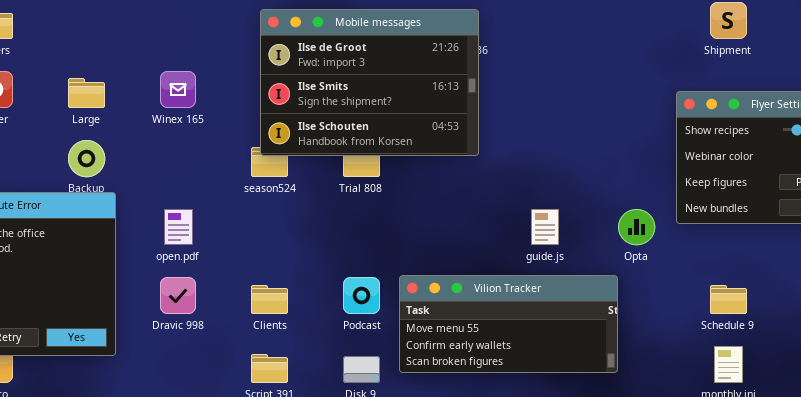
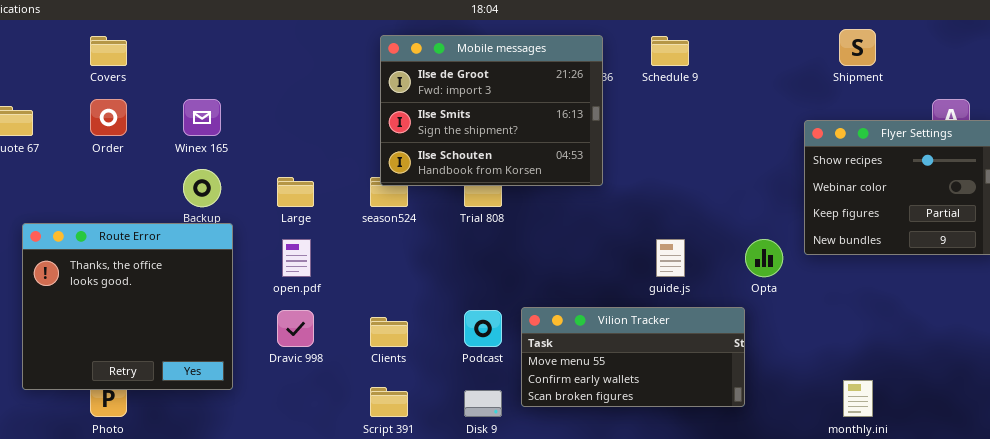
Winex 165: [160,71,196,108] -> [183,99,221,136], moved
Large: [68,78,105,108] -> [277,177,314,207], moved
Schedule 9: [710,285,747,314] -> [651,36,689,66], moved

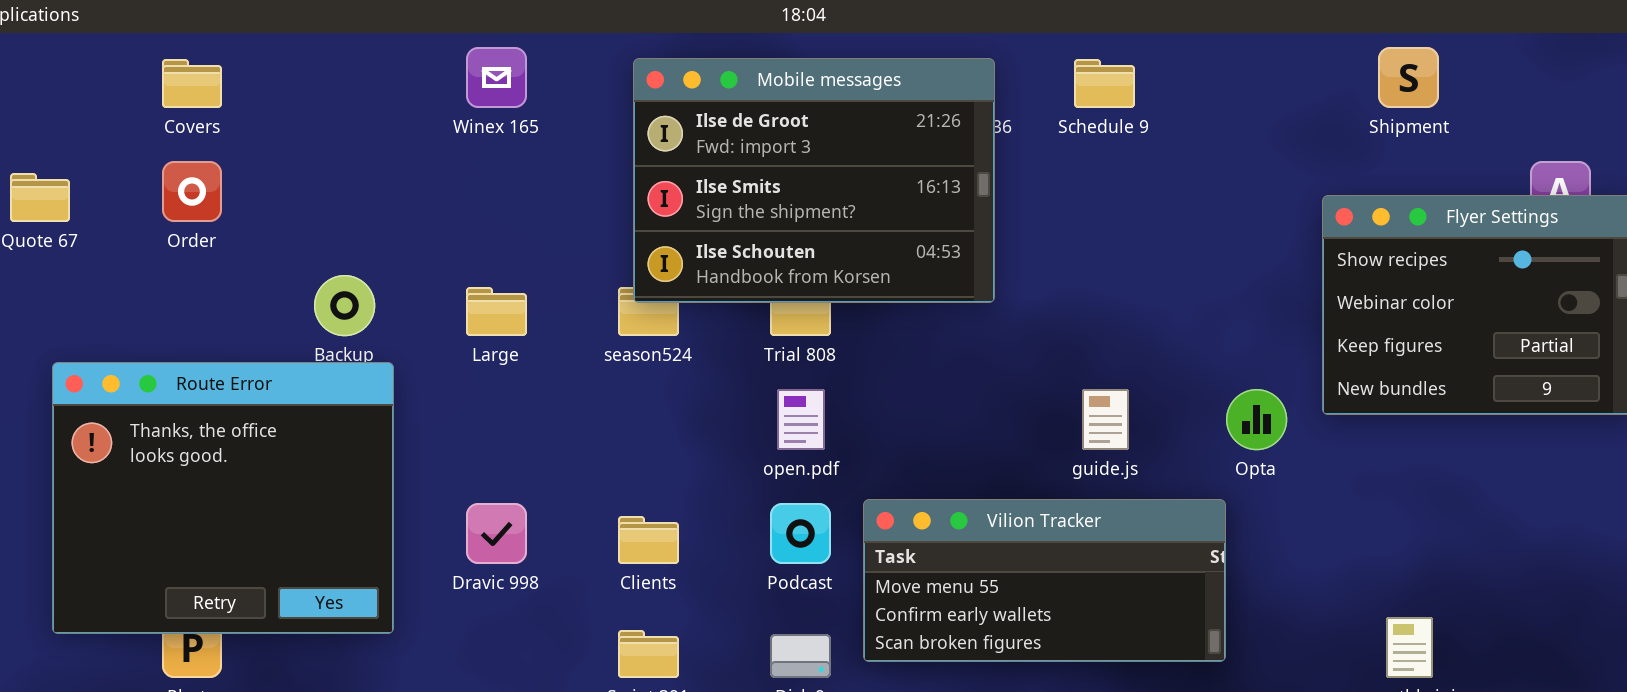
Winex 165: [183,99,221,136] -> [466,47,527,108], moved
open.pdf: [282,239,311,277] -> [777,389,825,450], moved

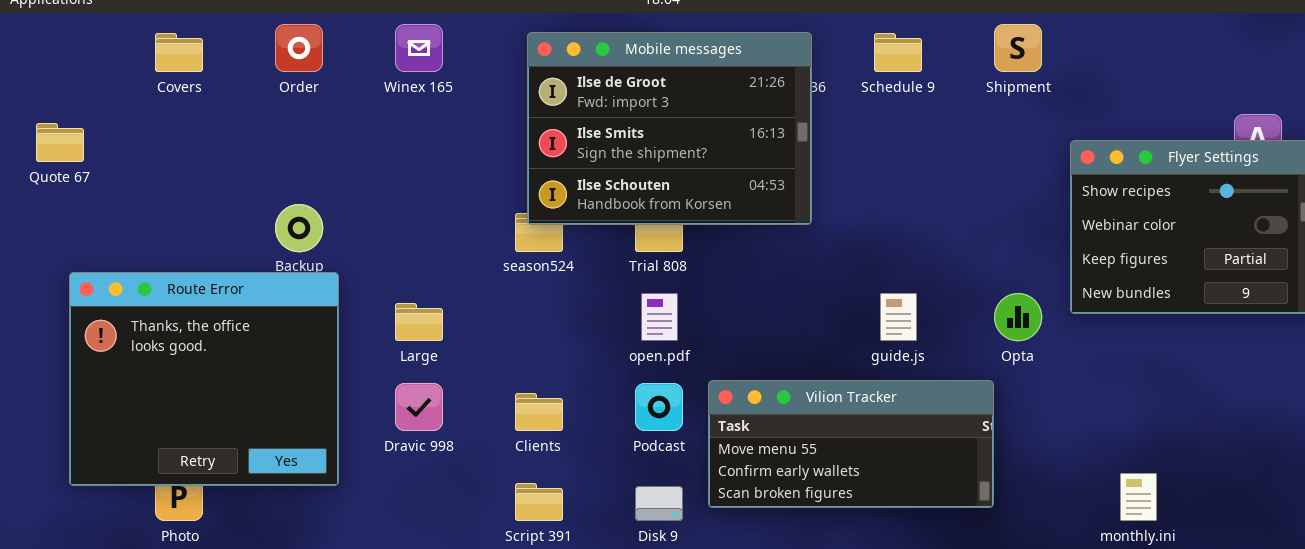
Shipment: [1378,47,1439,108] -> [994,24,1042,72], moved
Order: [162,161,222,222] -> [275,24,323,72], moved
Large: [466,287,527,336] -> [395,303,443,341], moved

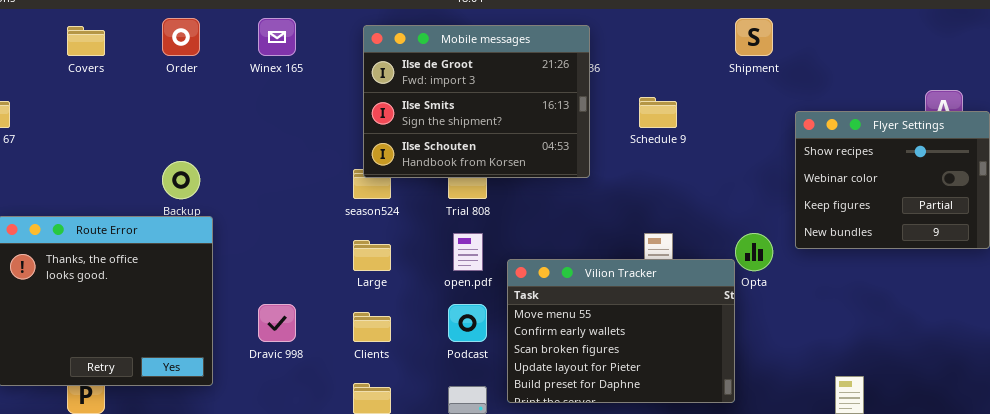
Schedule 9: [874,33,922,72] -> [639,97,677,128], moved
Large: [395,303,443,341] -> [353,240,391,271], moved
Vilion Tracker: [708,380,994,508] -> [507,259,735,403], resized

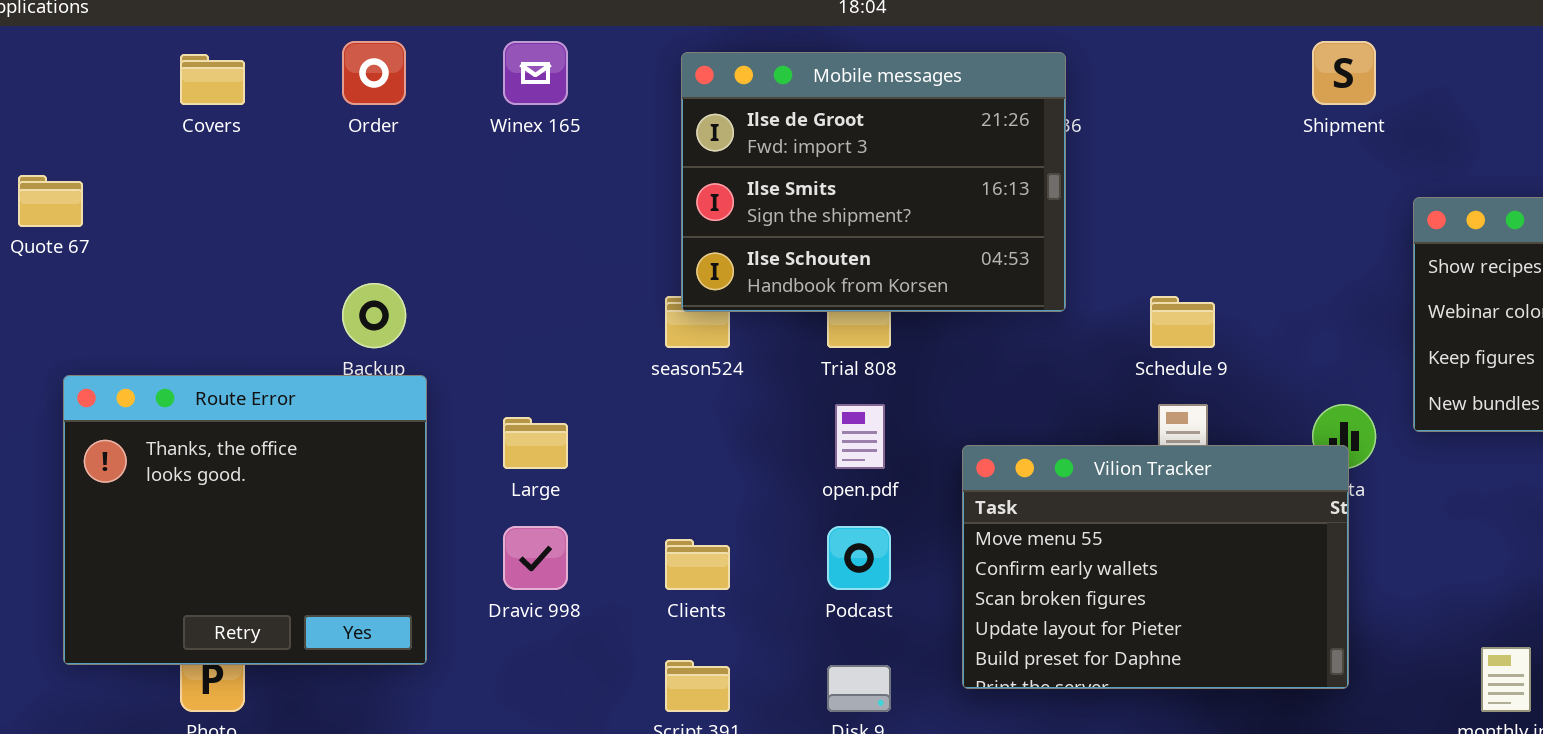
Schedule 9: [639,97,677,128] -> [1150,296,1215,348], moved
Large: [353,240,391,271] -> [503,417,568,469], moved
Vilion Tracker: [507,259,735,403] -> [962,445,1349,689], moved

